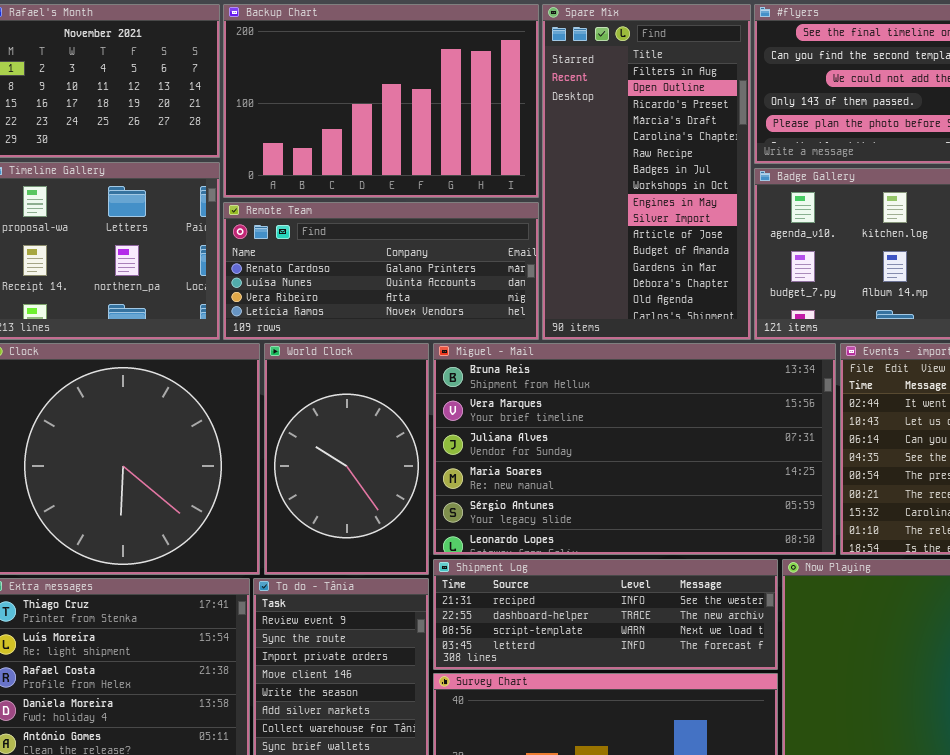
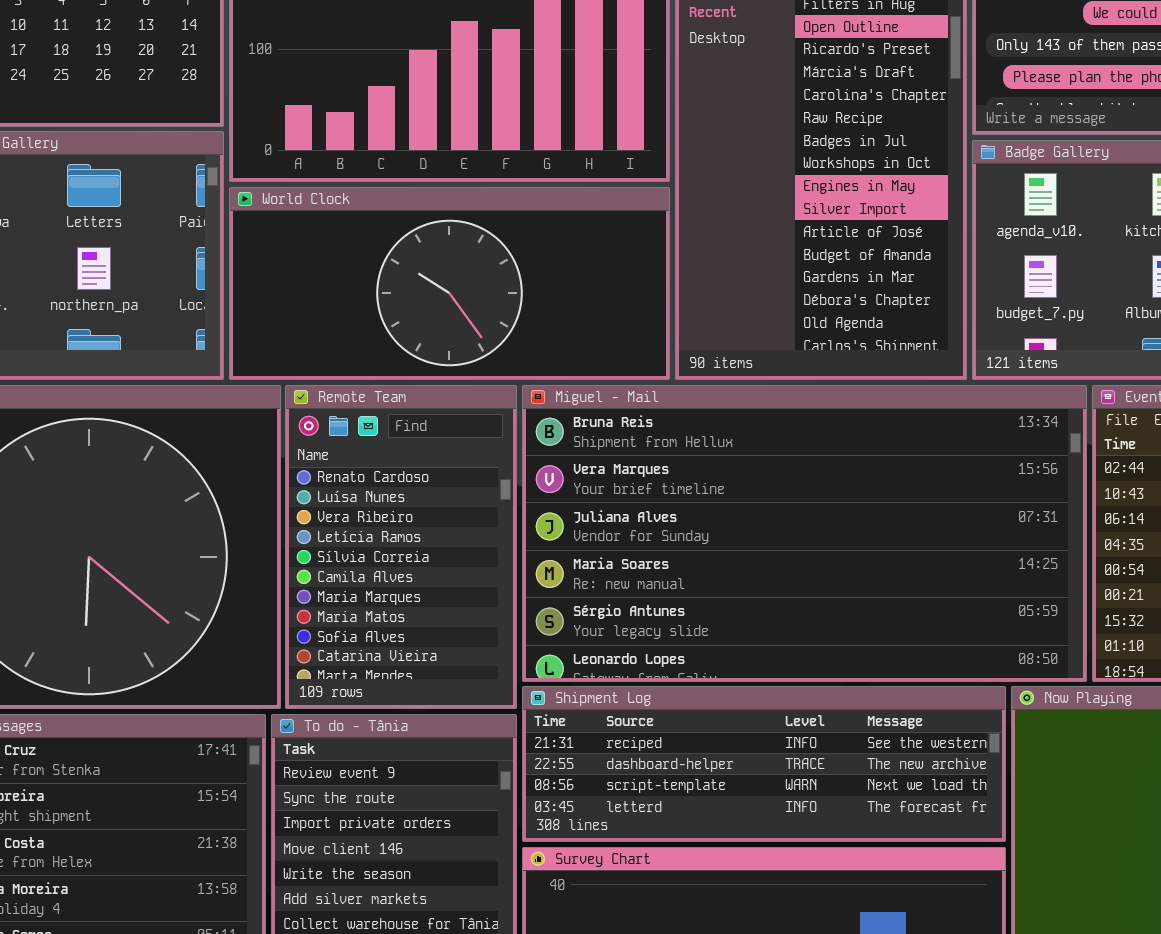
Remote Team: [223,202,539,340] -> [285,385,517,709], moved, resized
World Clock: [264,343,429,575] -> [229,187,670,380], moved, resized

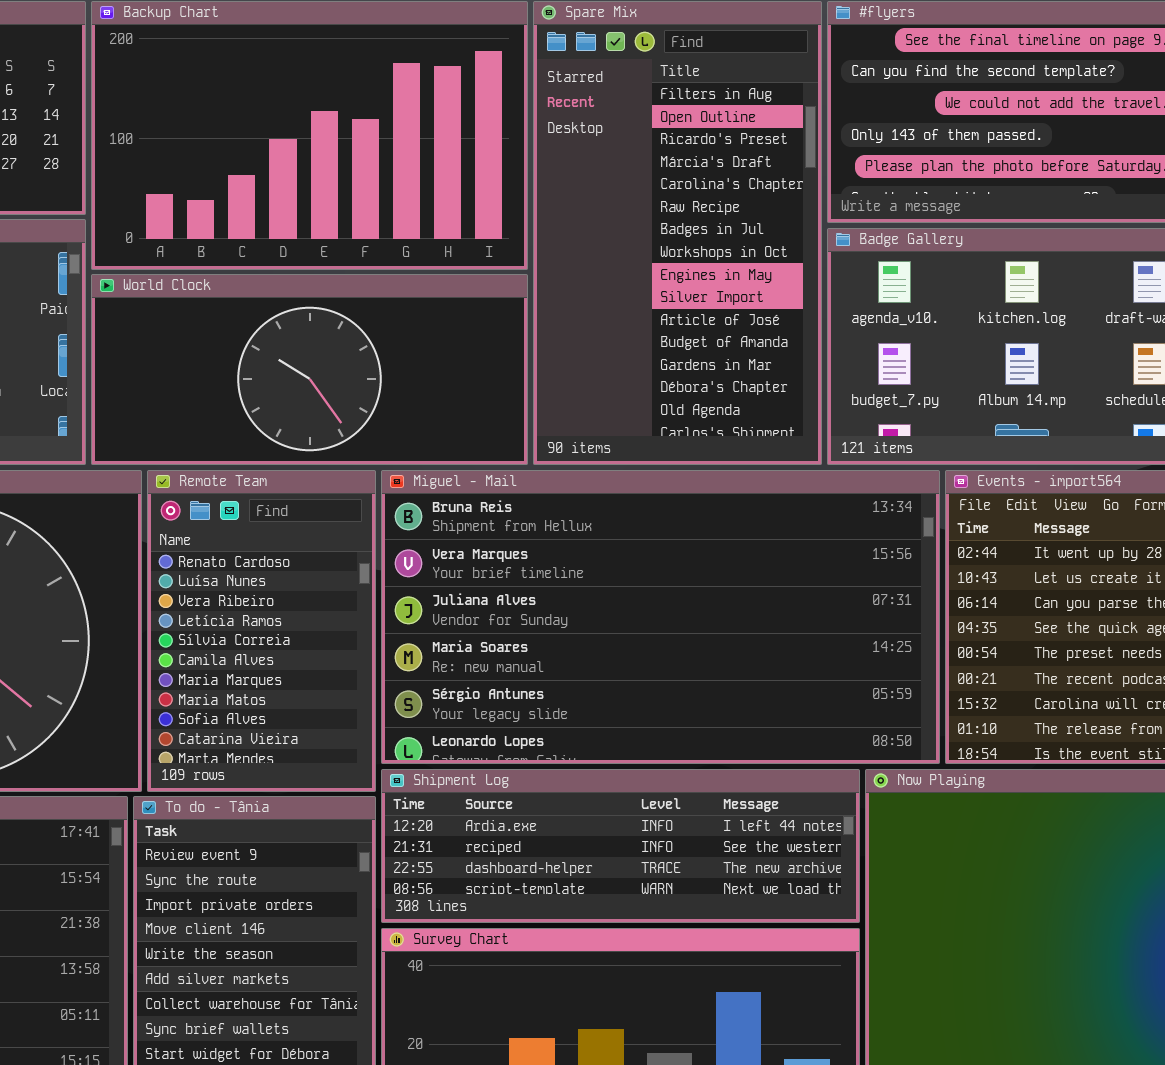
Shipment Log: [522,686,1006,842] -> [381,769,860,923], scrolled up 1 row

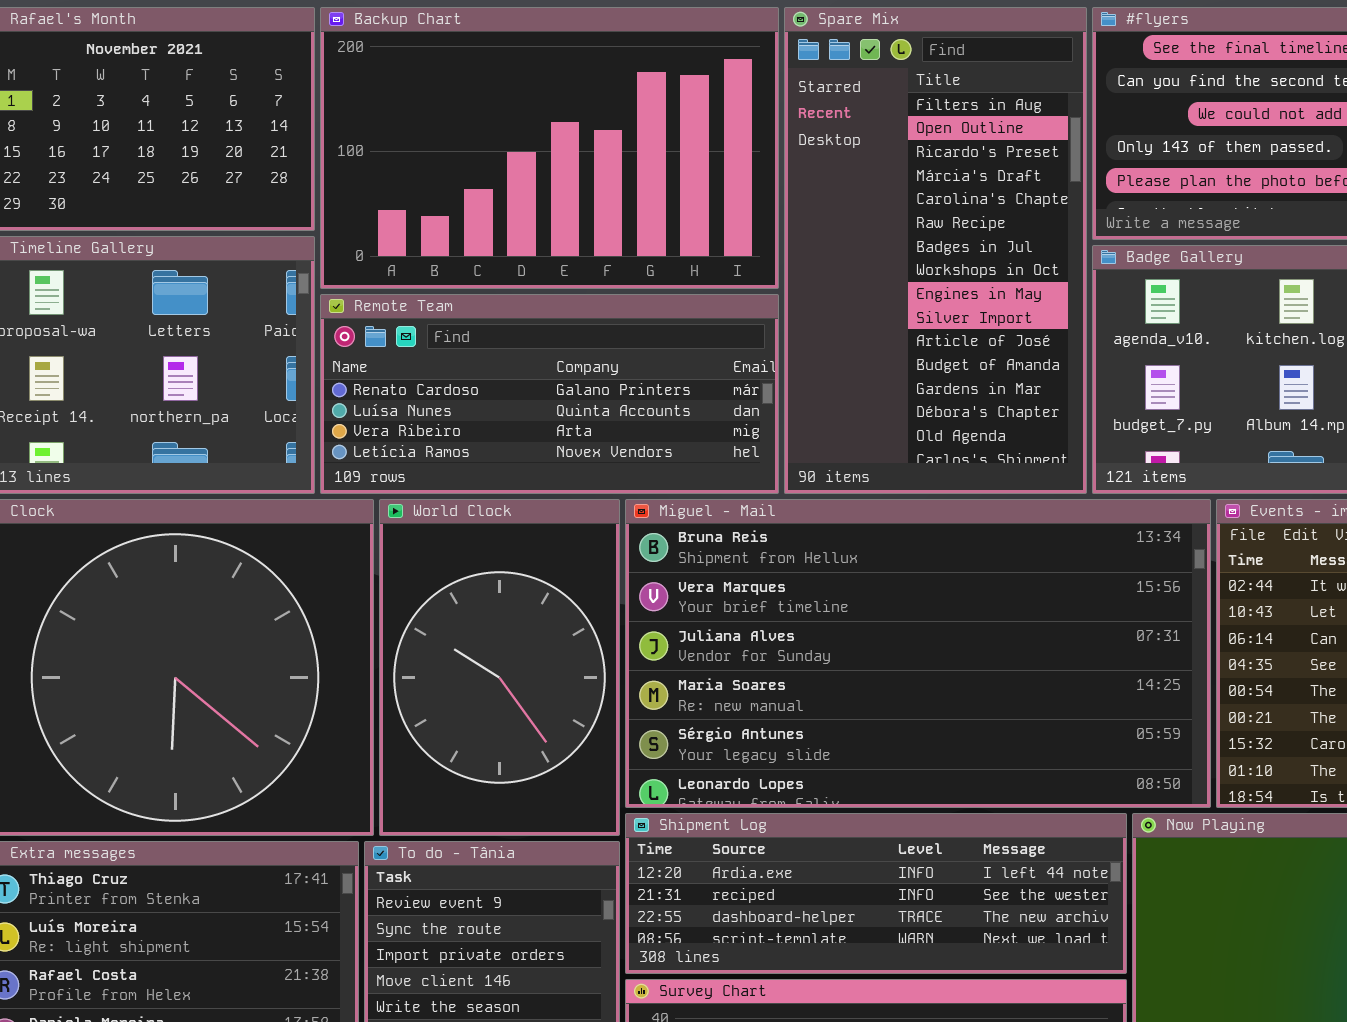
World Clock: [91,274,528,465] -> [379,499,620,836], moved, resized
Remote Team: [147,470,376,792] -> [320,294,779,494], moved, resized

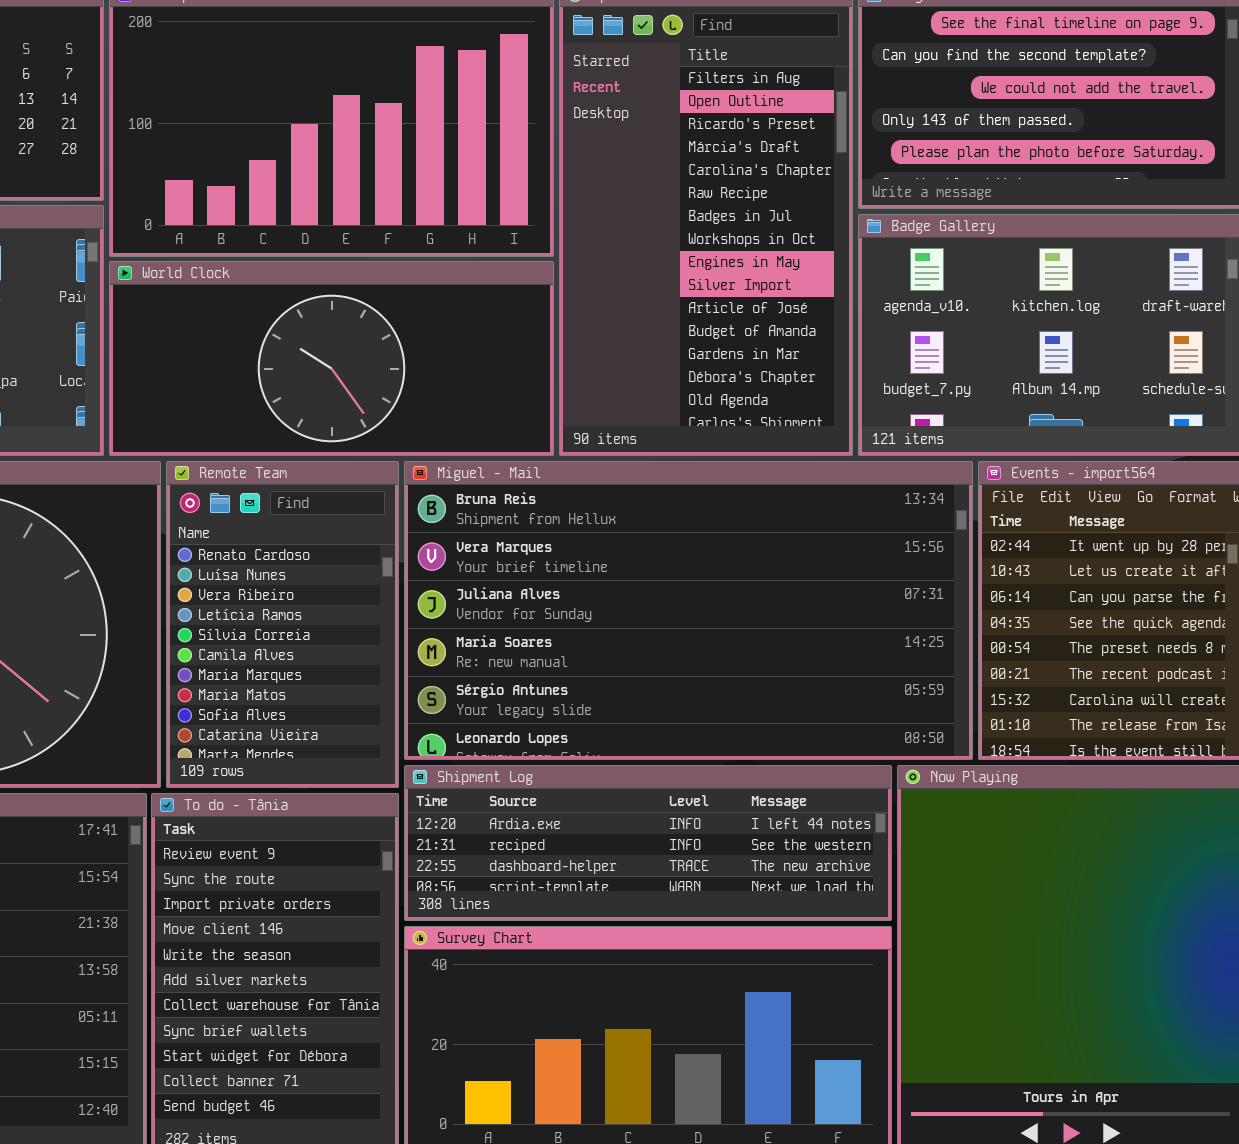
Remote Team: [320,294,779,494] -> [166,461,399,788], moved, resized
World Clock: [379,499,620,836] -> [109,261,554,456], moved, resized

